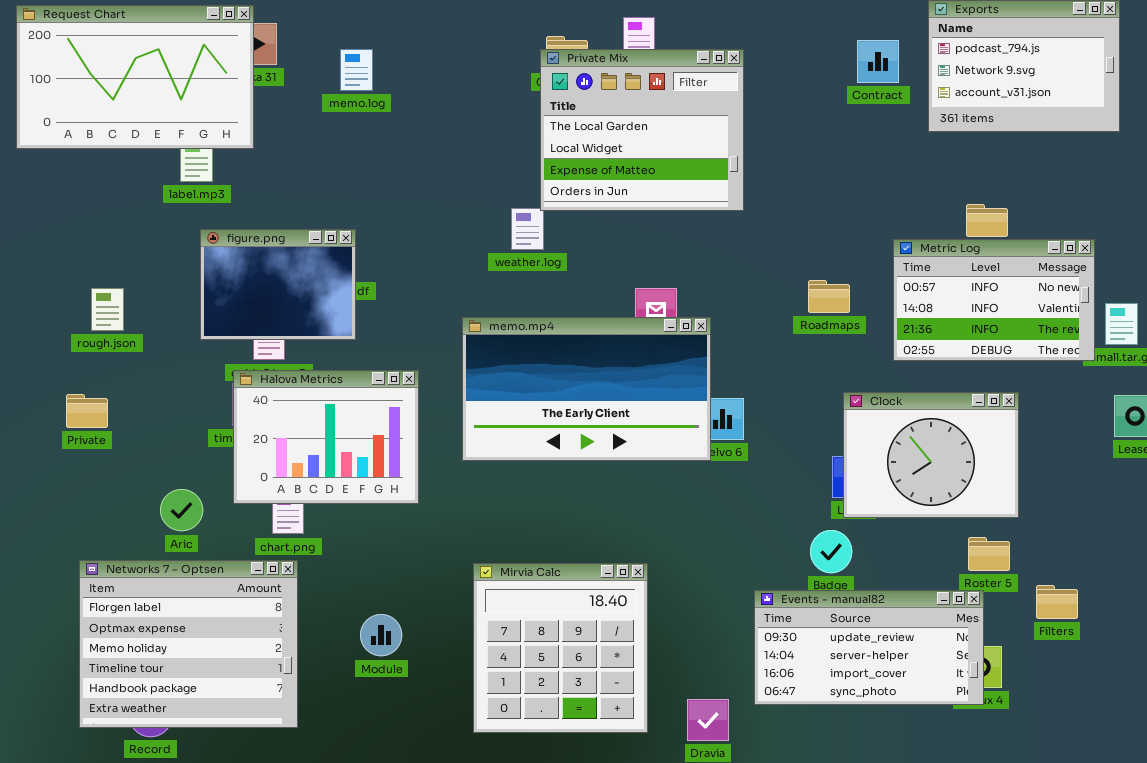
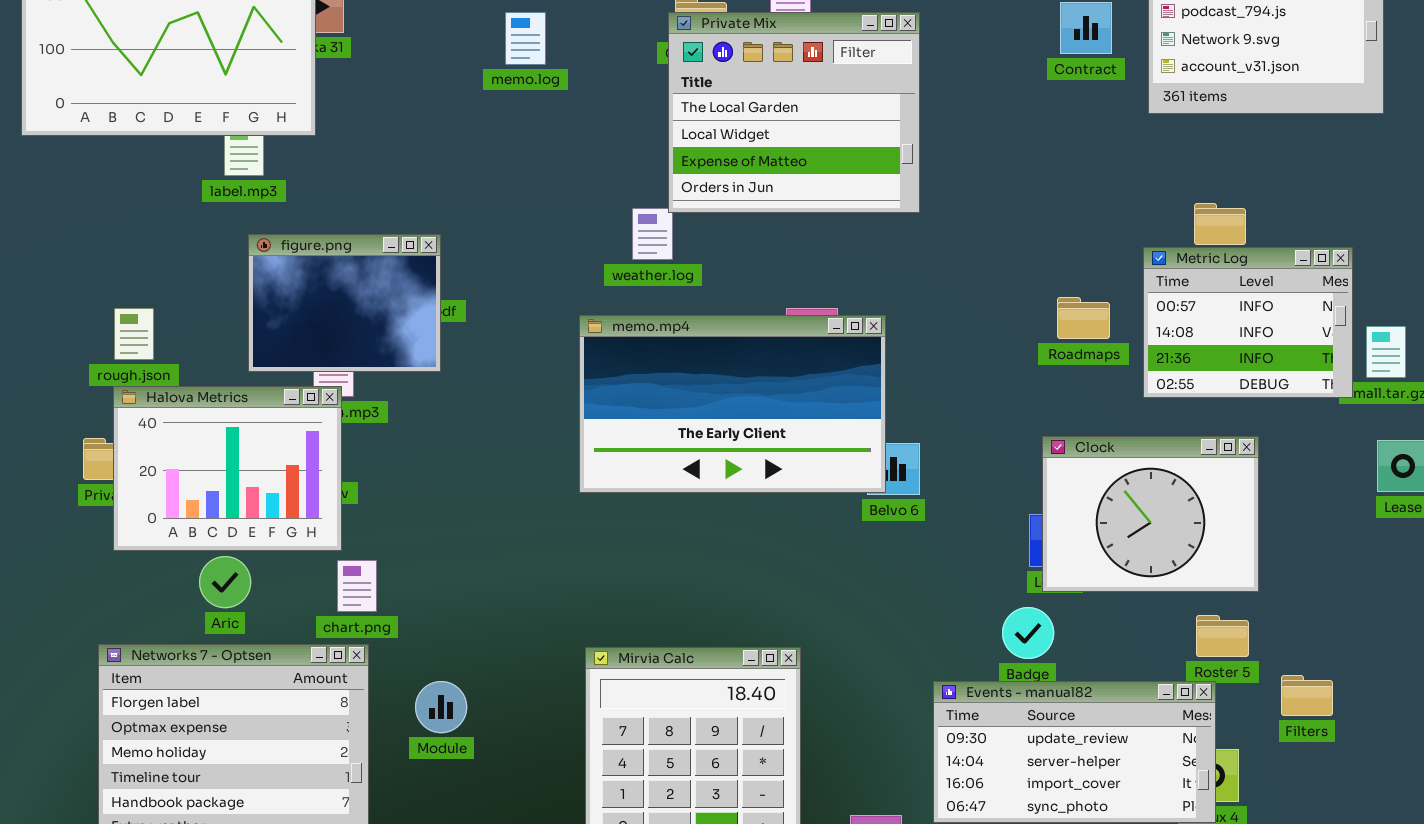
memo.log: [340,49,373,91] -> [505,12,546,65], moved
Metric Log: [893,239,1095,361] -> [1143,247,1353,398], resized
Roadmaps: [808,280,850,313] -> [1057,297,1110,339], moved
memo.mp4: [462,317,711,461] -> [579,315,886,493], moved
Halova Metrics: [233,370,419,504] -> [113,386,342,551], moved
Module: [360,614,402,656] -> [415,681,467,733], moved

